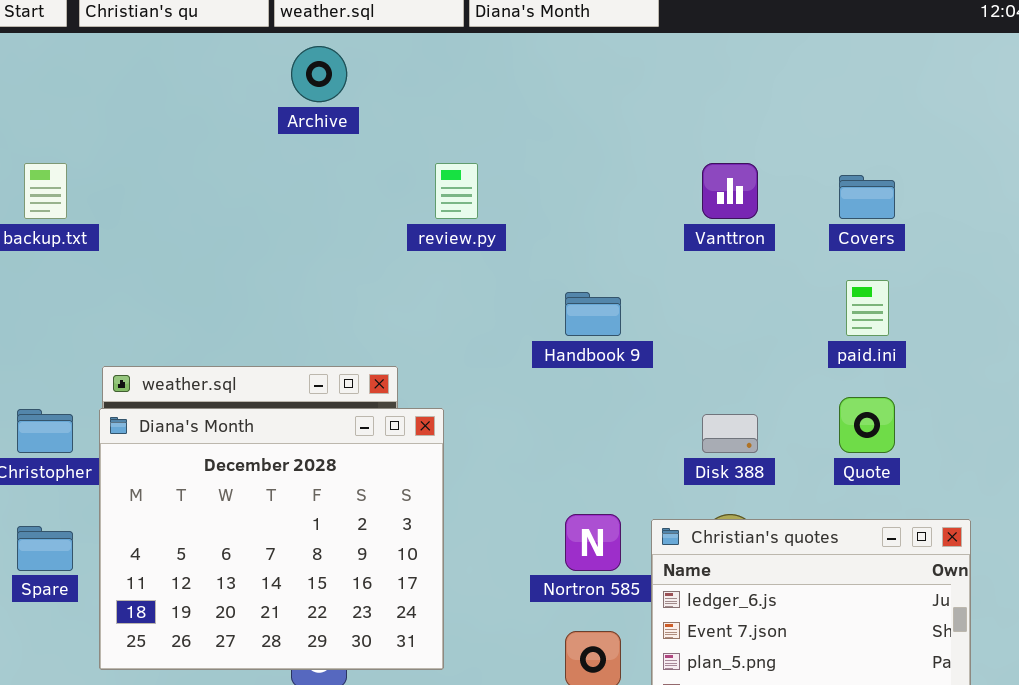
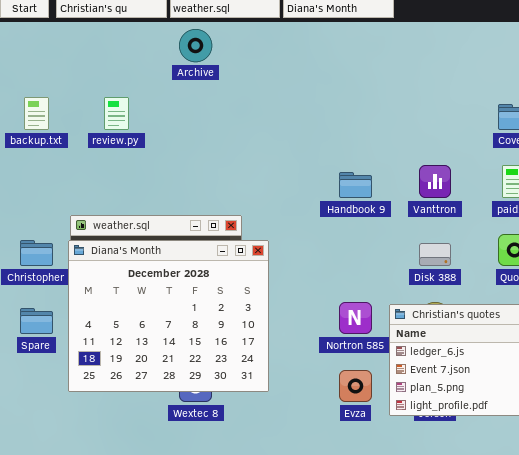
review.py: [435,163,478,219] -> [104,97,129,130], moved
Vanttron: [702,163,758,219] -> [419,165,451,198], moved

